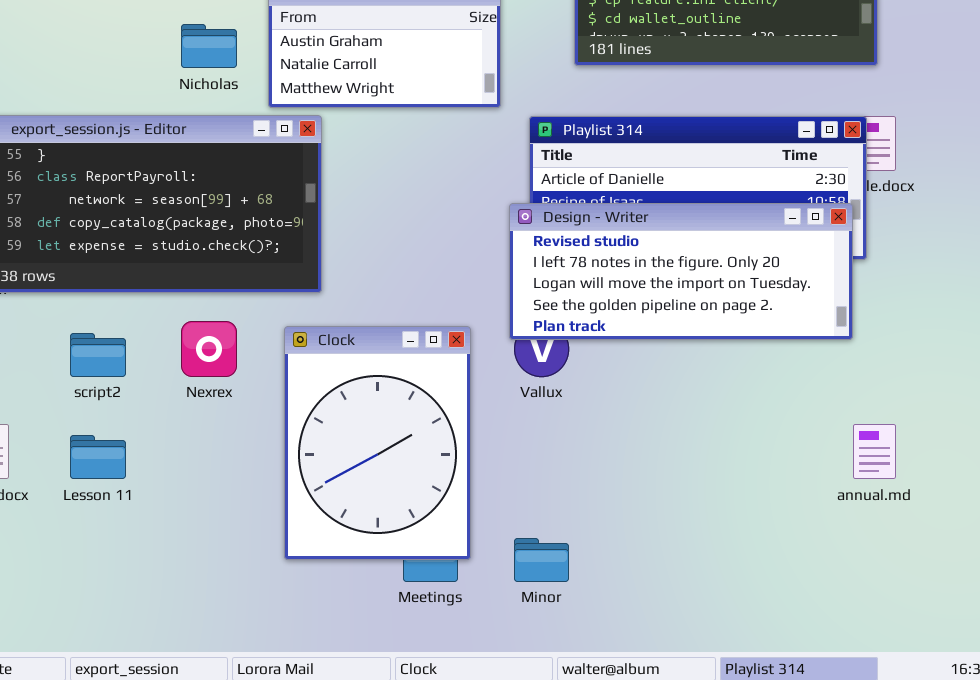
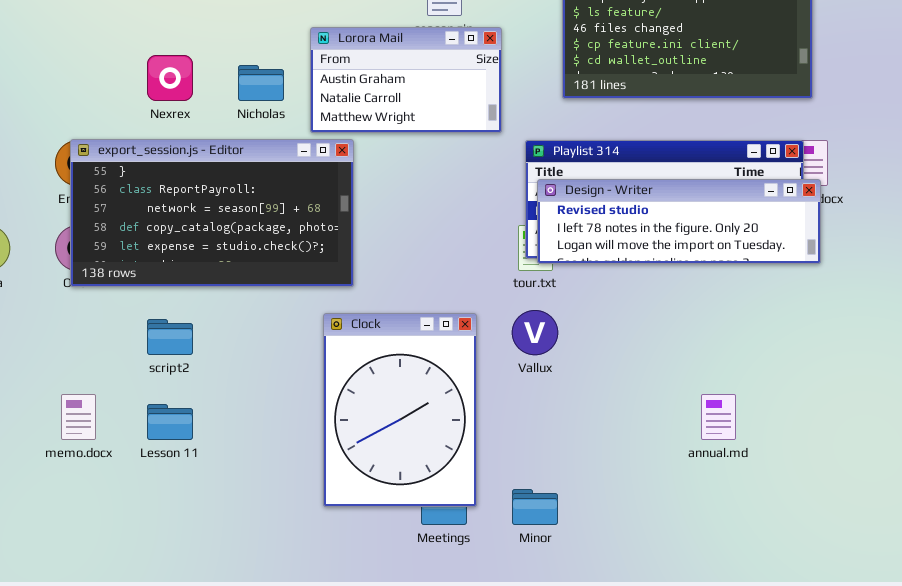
Design - Writer: [509,203,853,340] -> [537,179,821,264], moved, resized
Nexrex: [181,321,237,377] -> [147,55,193,101], moved
annual.md: [853,424,896,479] -> [701,394,736,440], moved

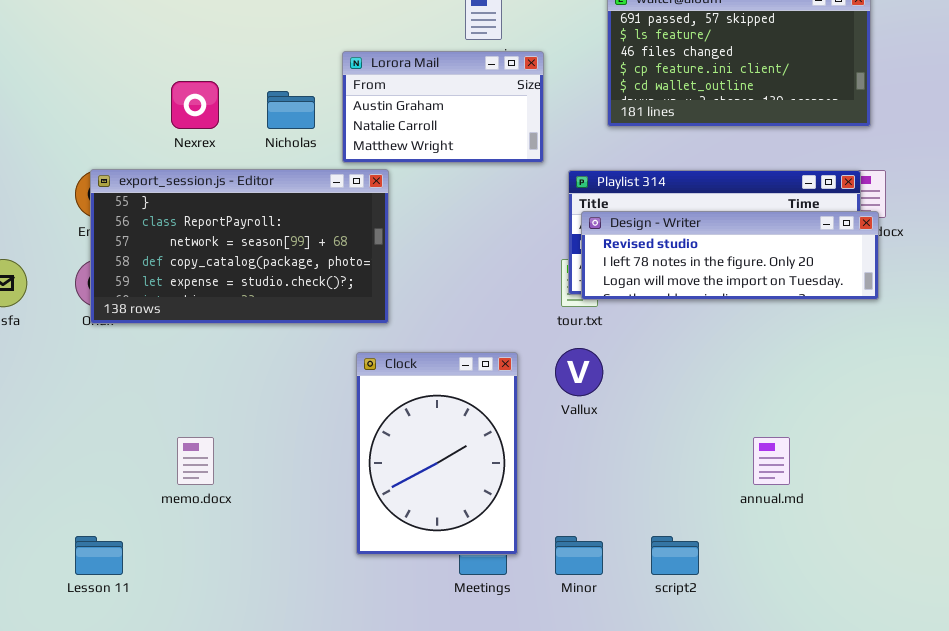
script2: [147,319,193,355] -> [651,536,699,575], moved
memo.docx: [61,394,96,440] -> [177,437,214,485], moved
Lesson 11: [147,404,193,440] -> [75,536,123,575], moved

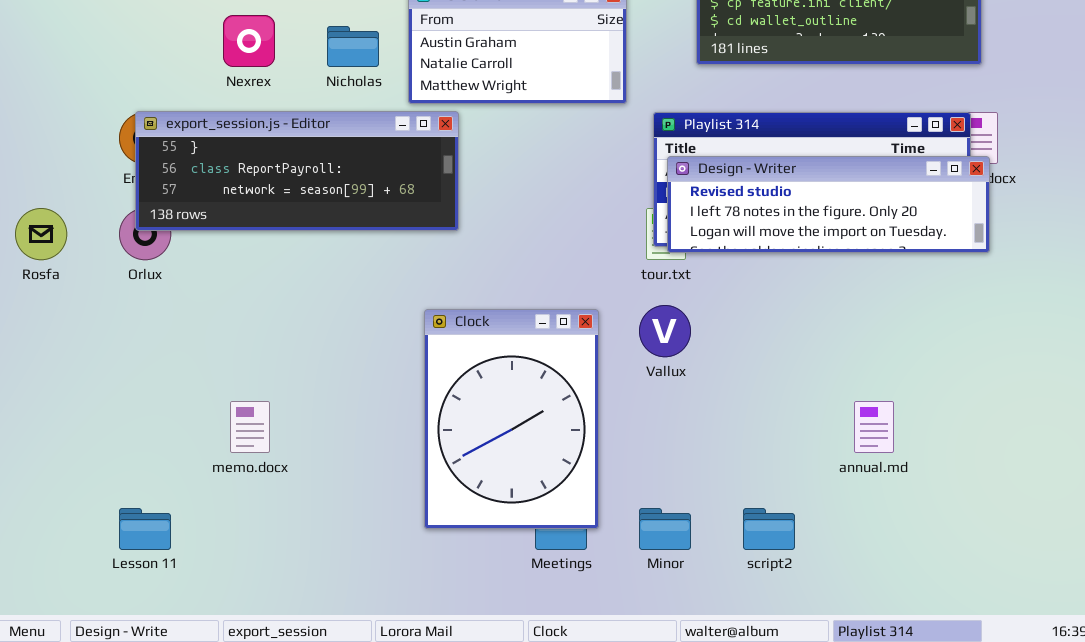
export_session.js - Editor: [90,169,389,324] -> [135,111,459,231], resized

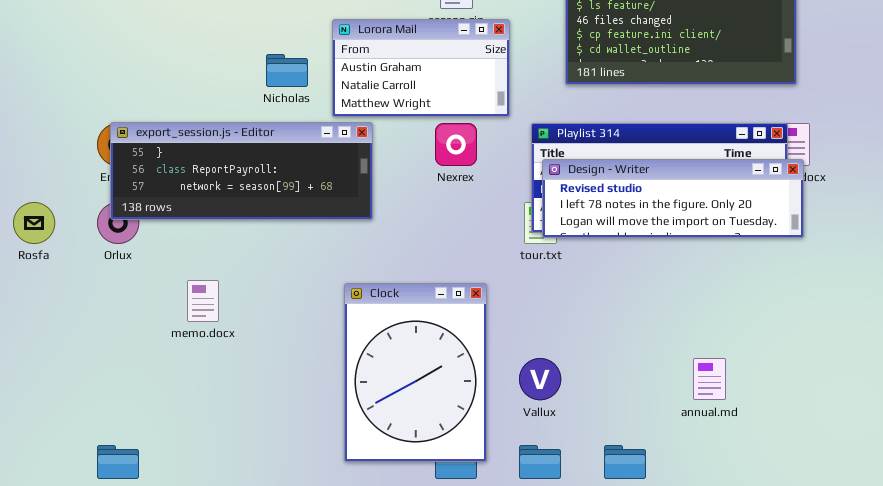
Nexrex: [223,15,275,67] -> [435,123,477,166], moved
Vallux: [639,305,691,357] -> [519,358,561,400], moved
memo.docx: [230,401,270,453] -> [187,280,219,322], moved

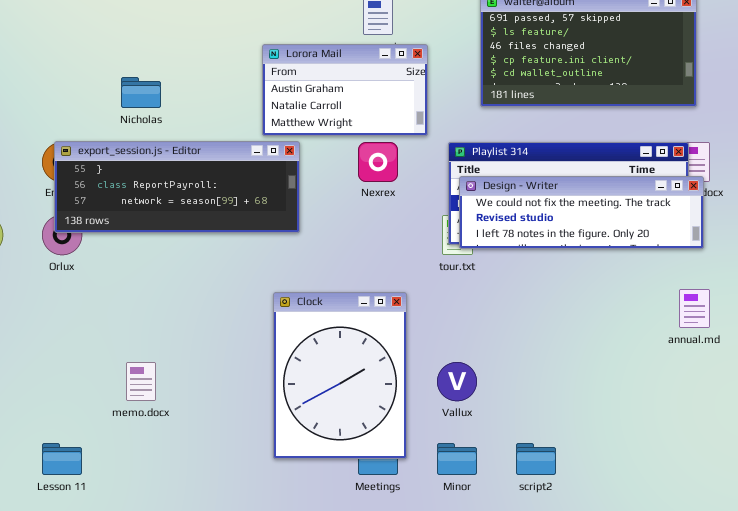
Nicholas: [266,54,308,87] -> [121,77,161,108], moved
Design - Writer: [542,159,804,238] -> [459,176,704,249], scrolled up 1 row
memo.docx: [187,280,219,322] -> [126,362,156,401], moved
annual.md: [693,358,726,400] -> [679,289,710,328], moved

